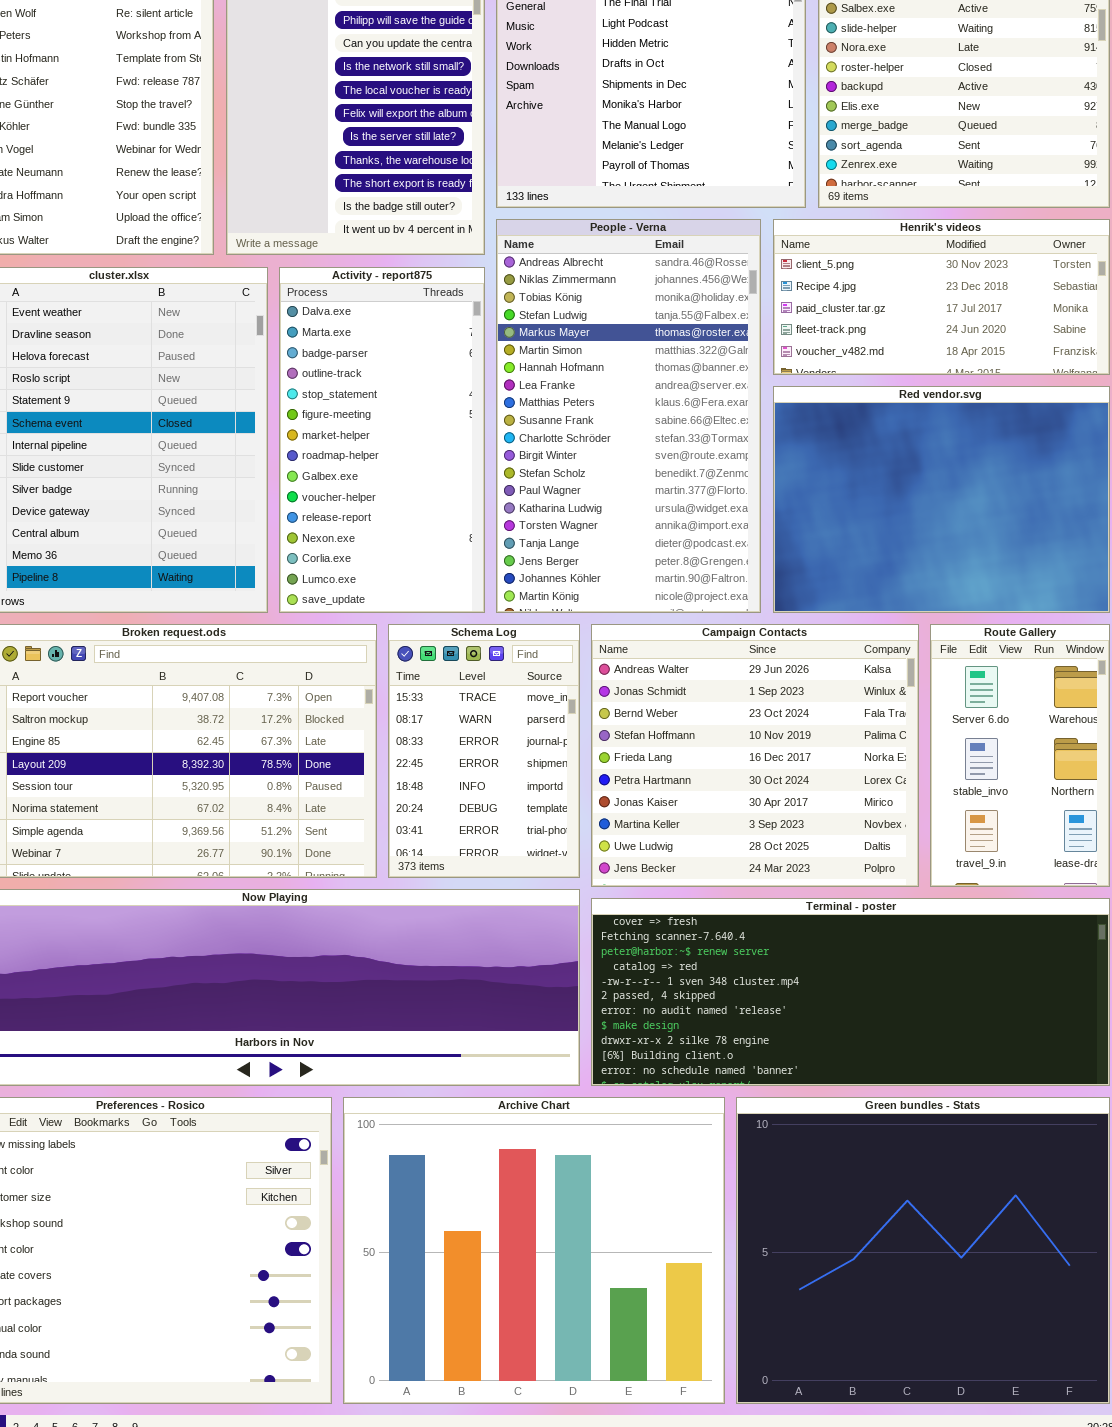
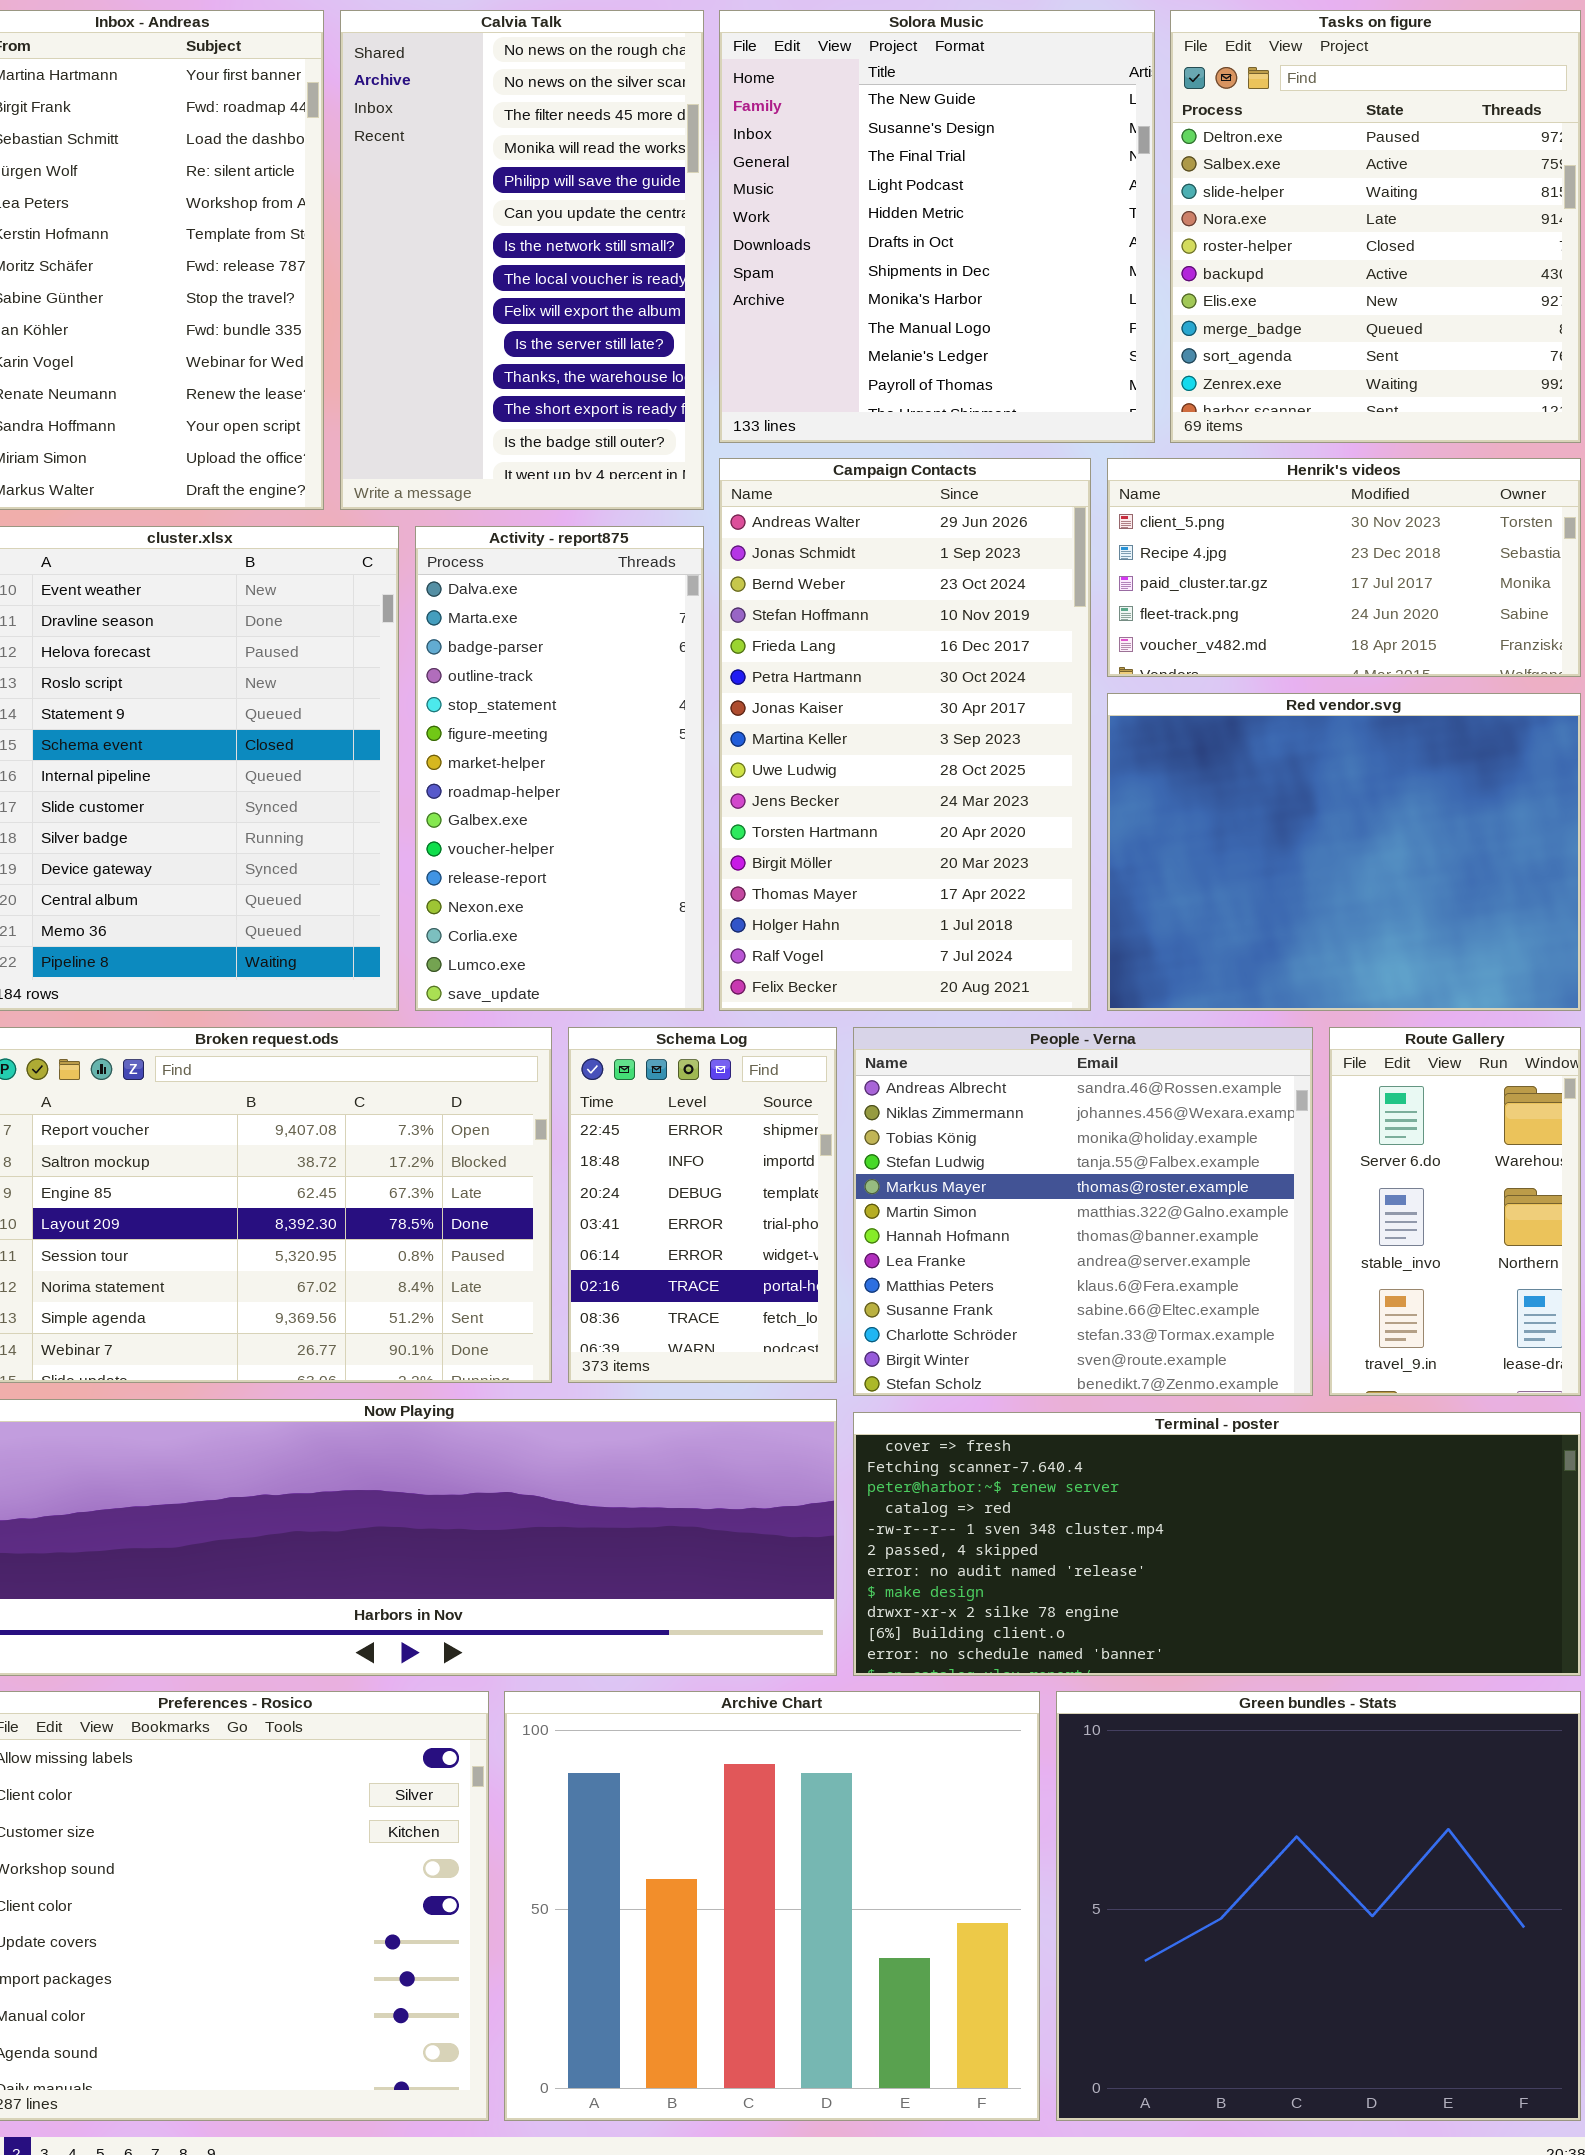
People - Verna: [496,219,761,613] -> [853,1027,1313,1396], moved, resized
Schema Log: [388,624,580,878] -> [568,1027,837,1383], scrolled down 3 rows
Campaign Contacts: [591,624,919,887] -> [719,458,1091,1011], moved, resized

